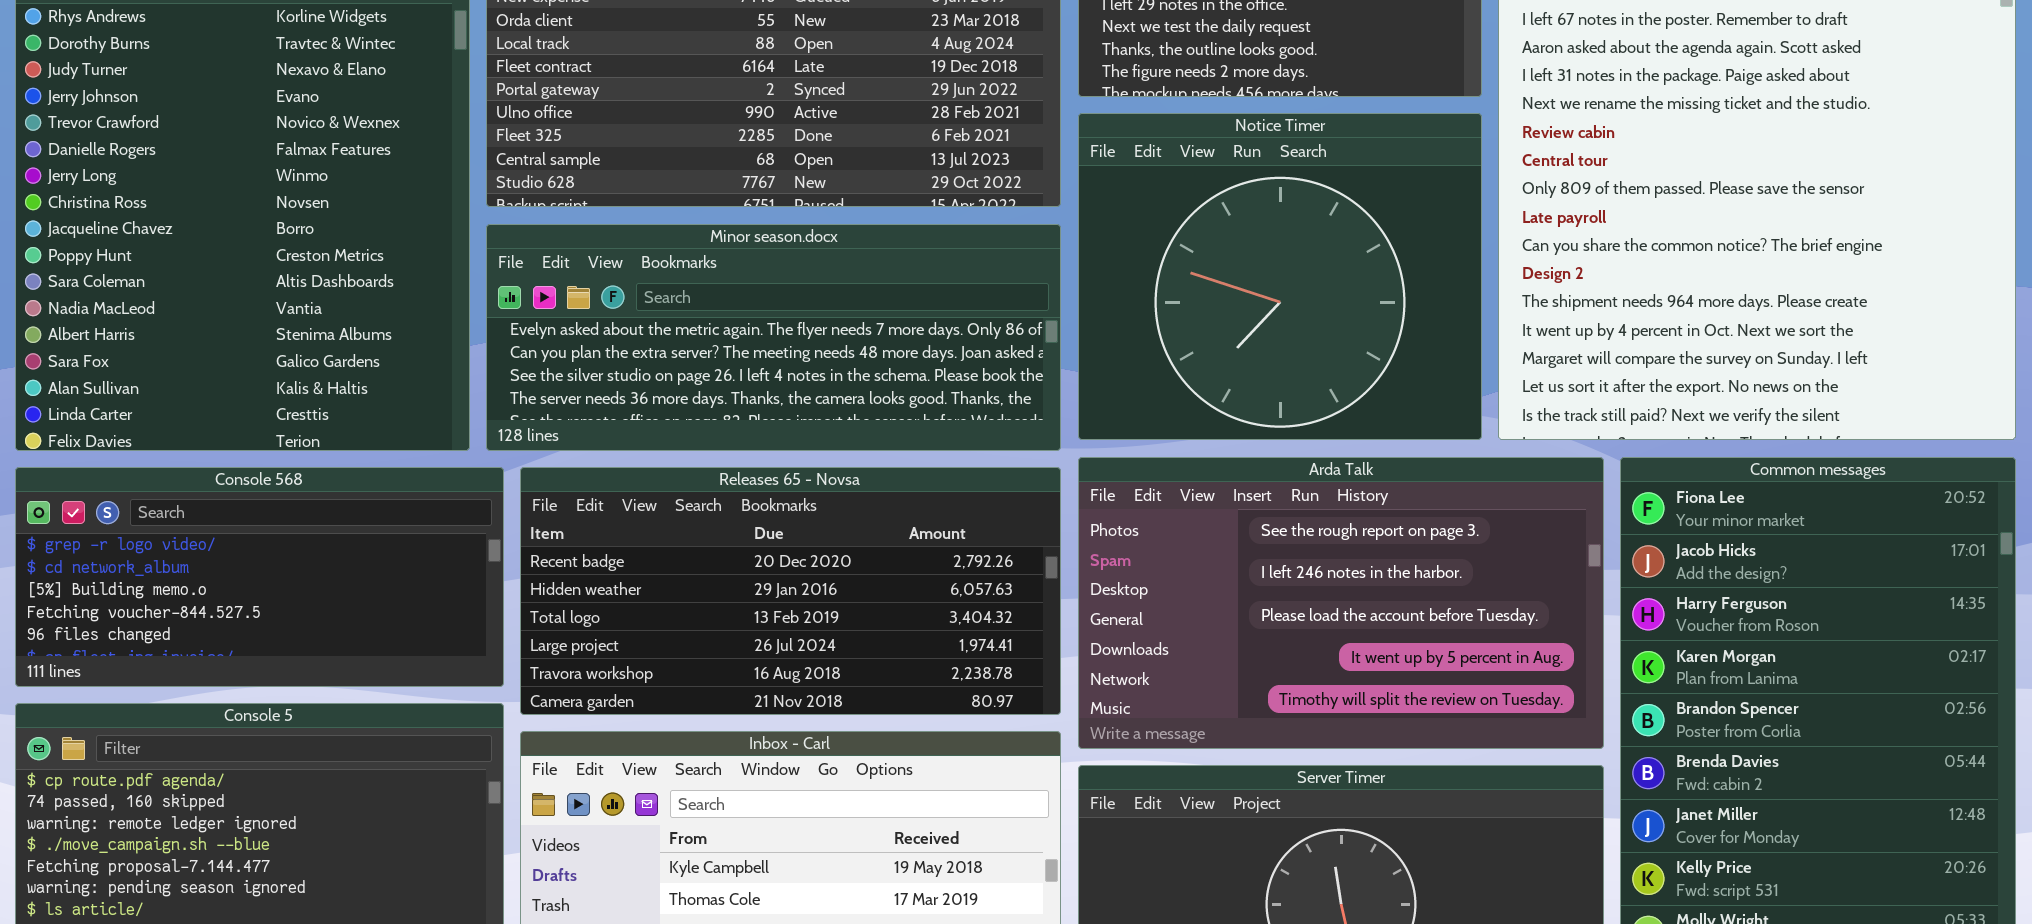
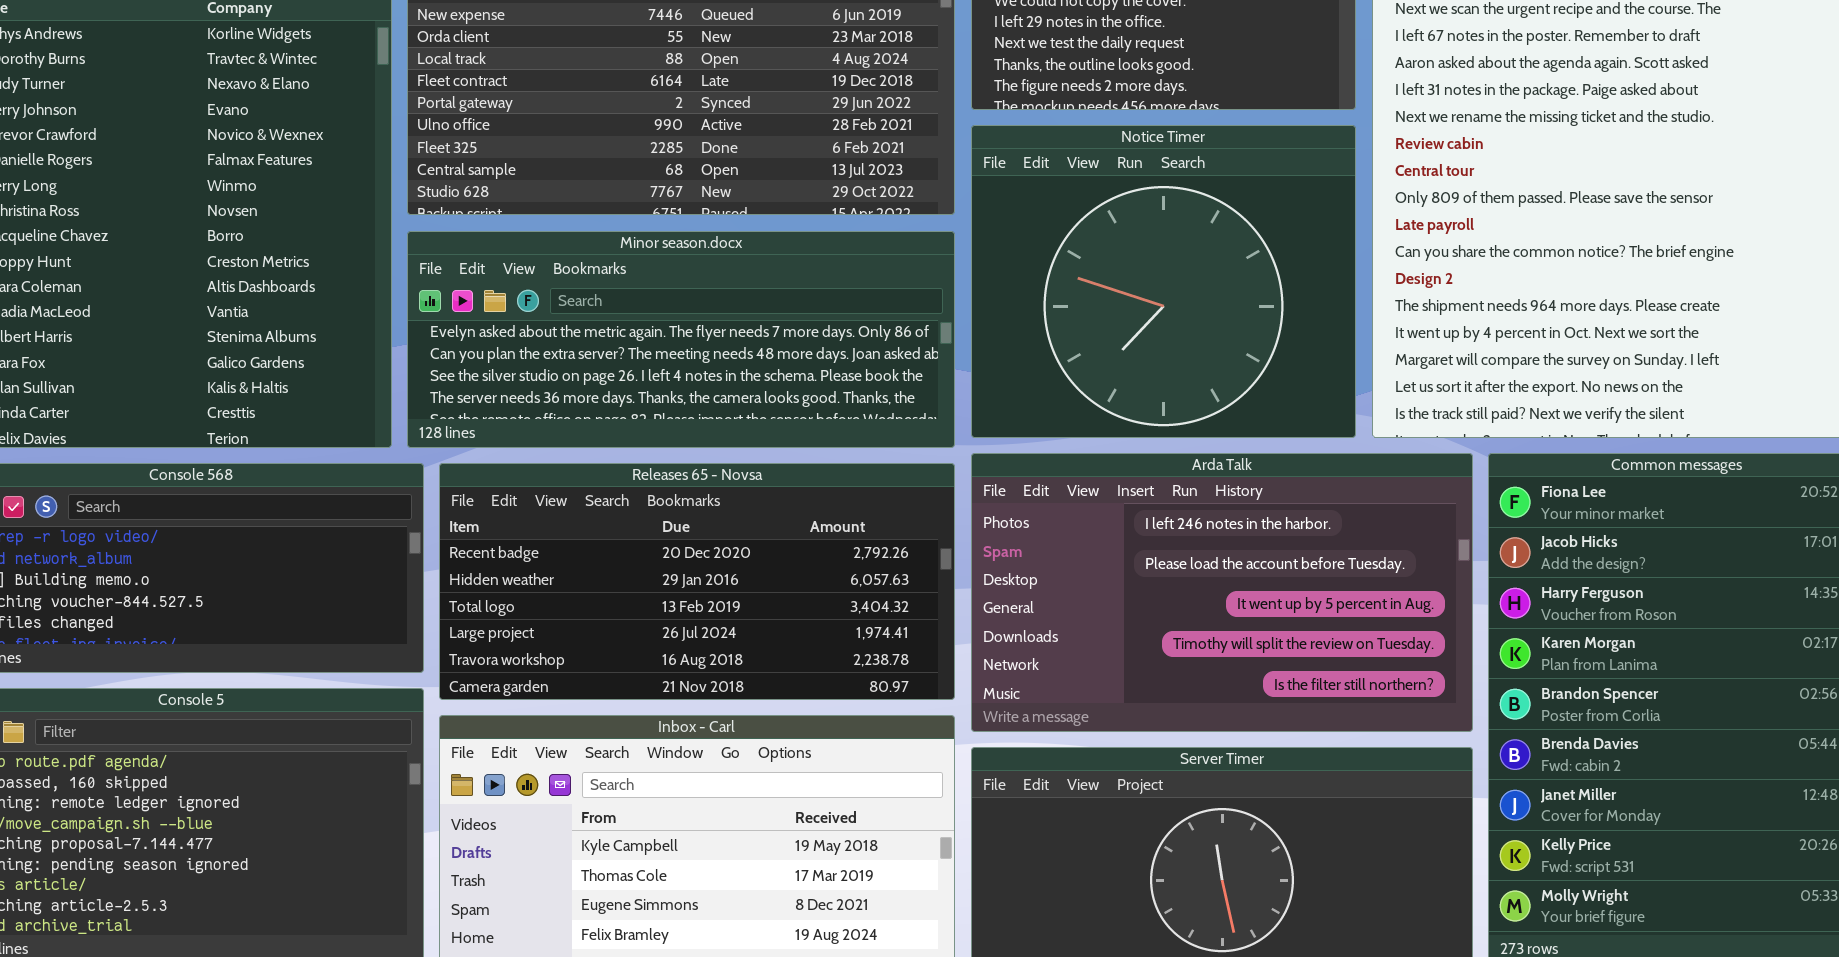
Arda Talk: [1078,457,1604,749] -> [971,453,1473,732], scrolled down 1 row

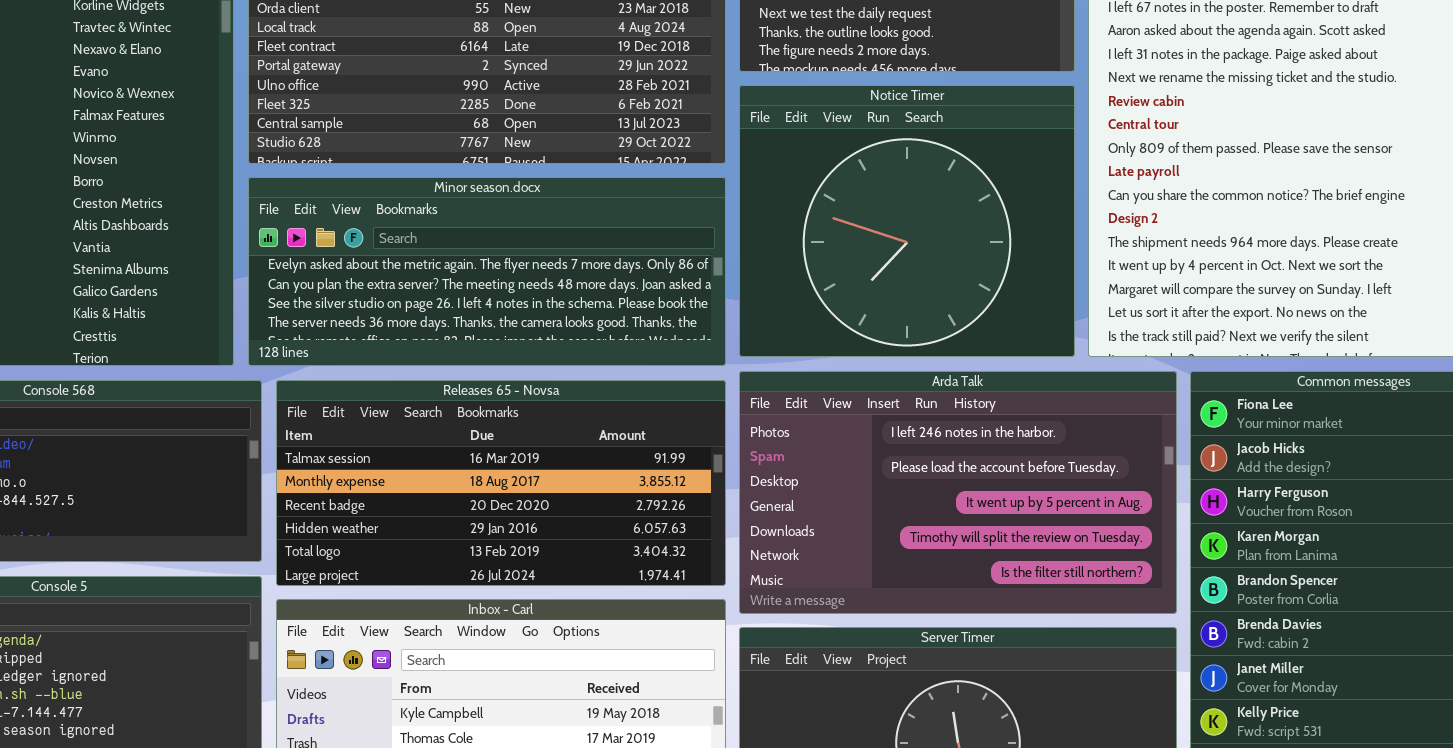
Releases 65 - Novsa: [439,463,955,700] -> [276,380,726,586], scrolled up 2 rows

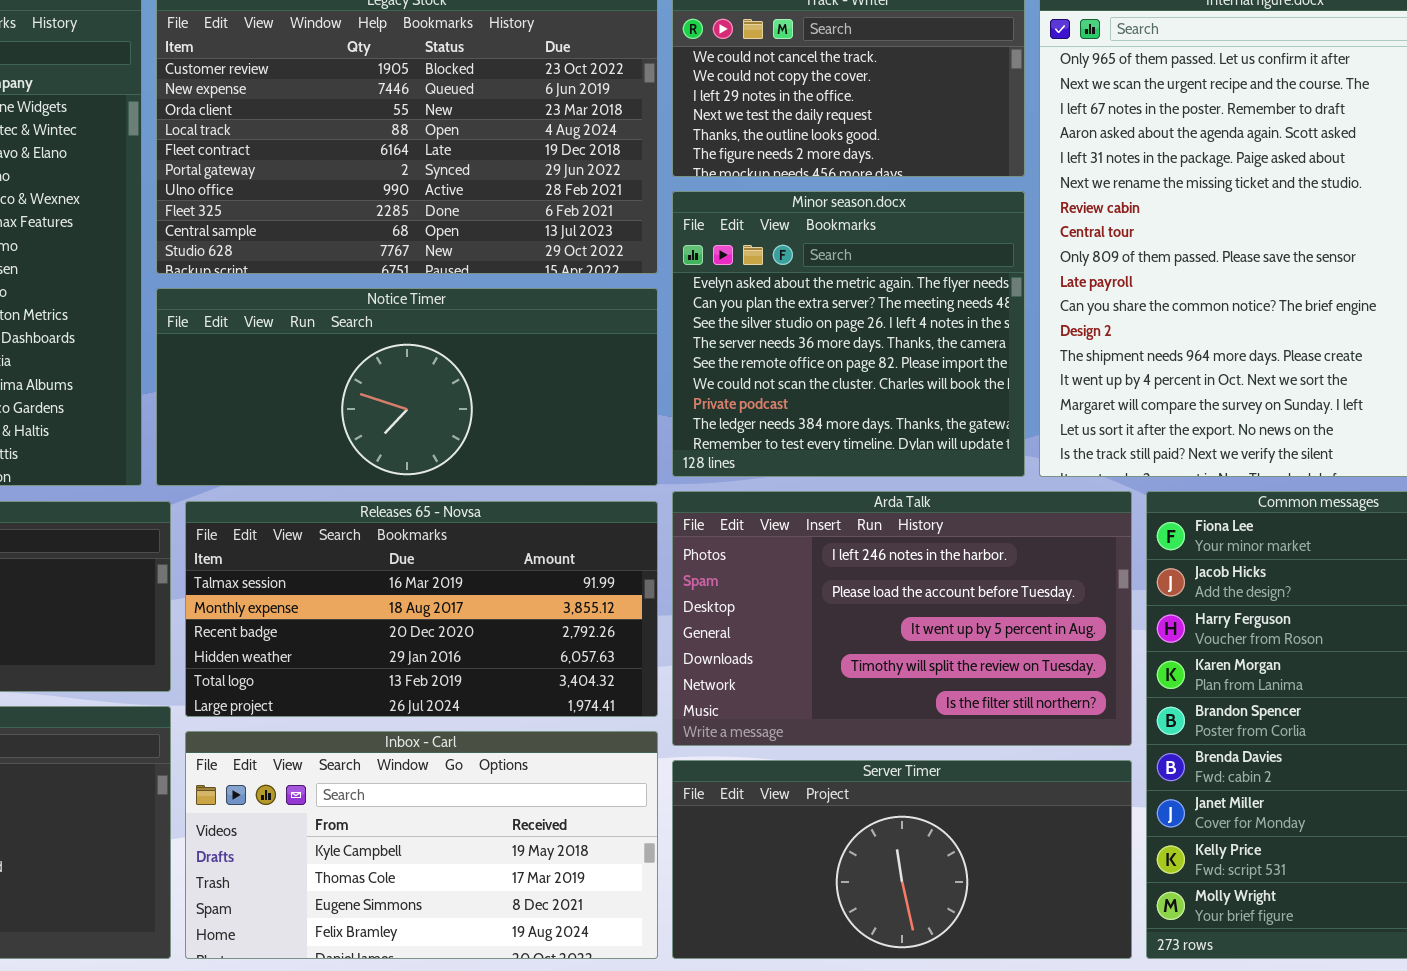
Notice Timer: [739,85,1075,357] -> [156,288,658,486], moved, resized
Minor season.docx: [248,177,726,366] -> [672,191,1025,477], moved, resized

